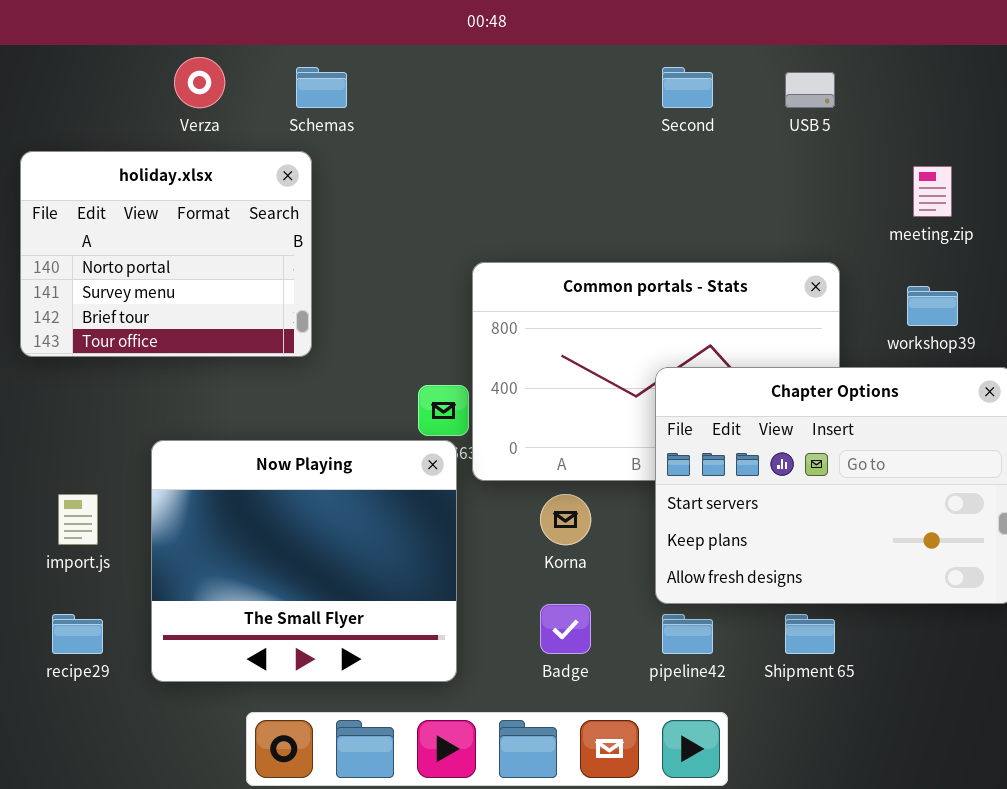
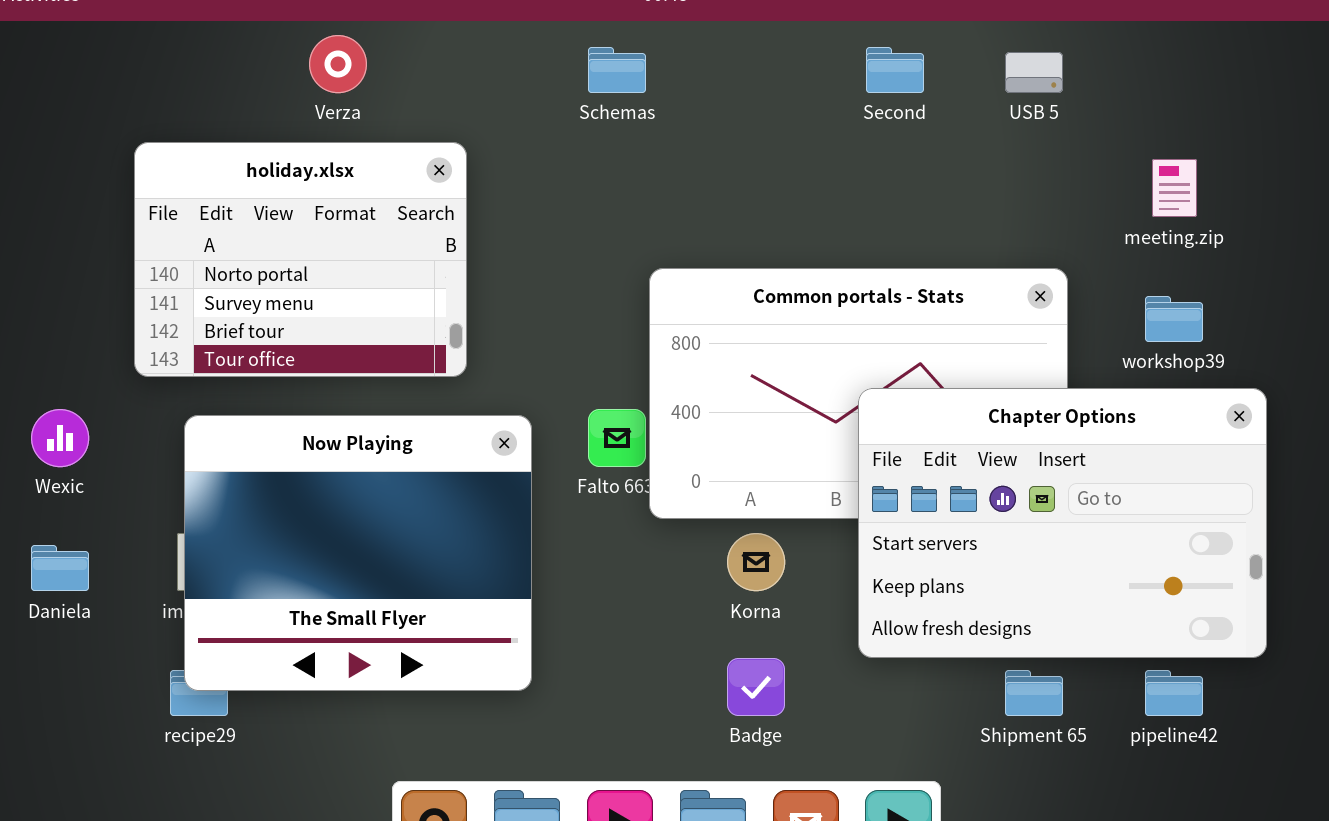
Schemas: [296,67,347,108] -> [588,47,646,93], moved
Now Playing: [151,440,457,682] -> [184,415,532,691], moved
pipeline42: [662,614,713,654] -> [1145,670,1203,716], moved

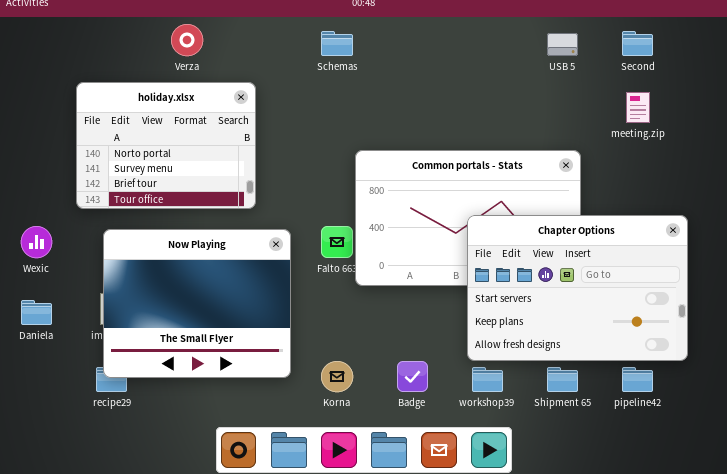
Second: [866,47,924,93] -> [622,31,653,56], moved
workshop39: [1145,296,1203,342] -> [472,367,503,392], moved
Korna: [727,533,785,591] -> [321,361,353,392], moved

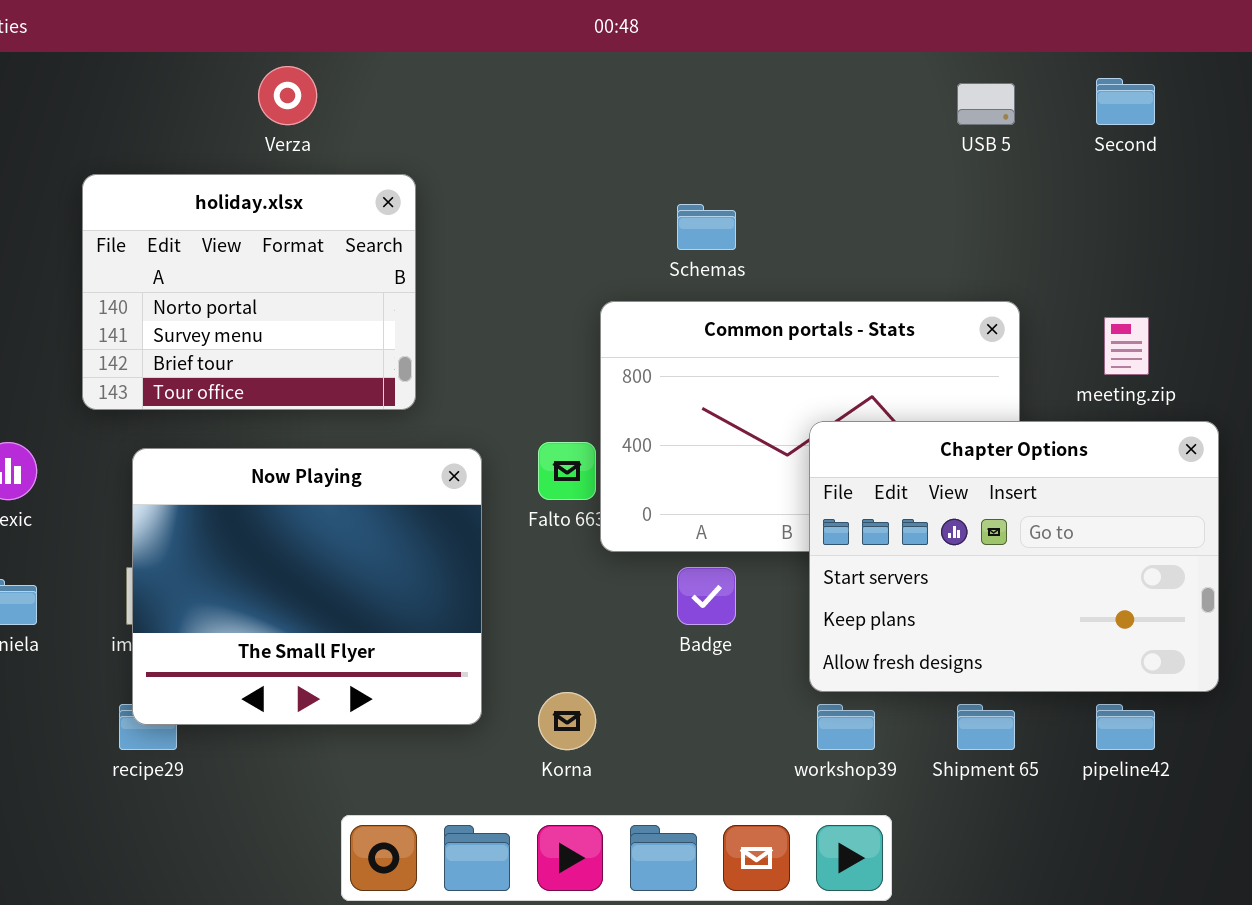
Schemas: [321,31,353,56] -> [677,204,736,250], moved
meeting.zip: [626,92,650,123] -> [1104,317,1149,375], moved
Badge: [397,361,428,392] -> [677,567,736,625], moved

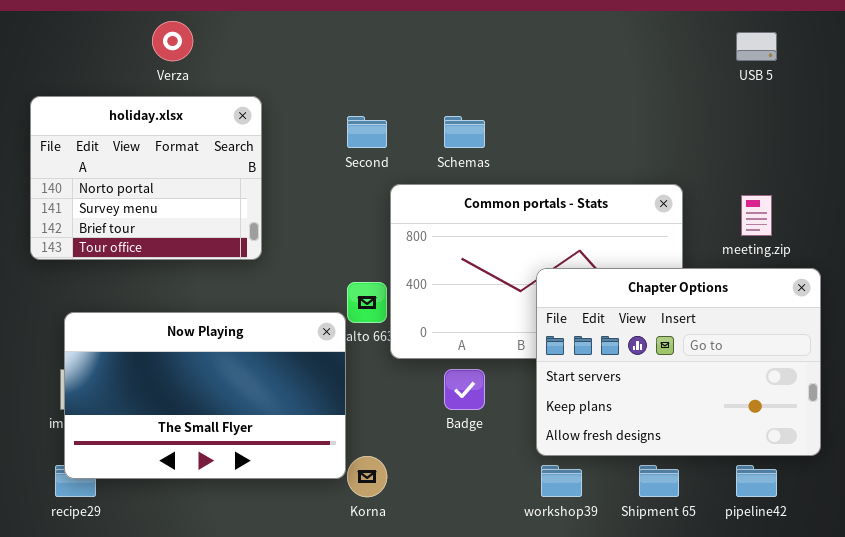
Second: [1096,78,1155,125] -> [347,116,387,148], moved
USB 5: [957,83,1015,125] -> [736,32,777,61], moved
Now Playing: [132,448,482,725] -> [64,312,346,479], resized

